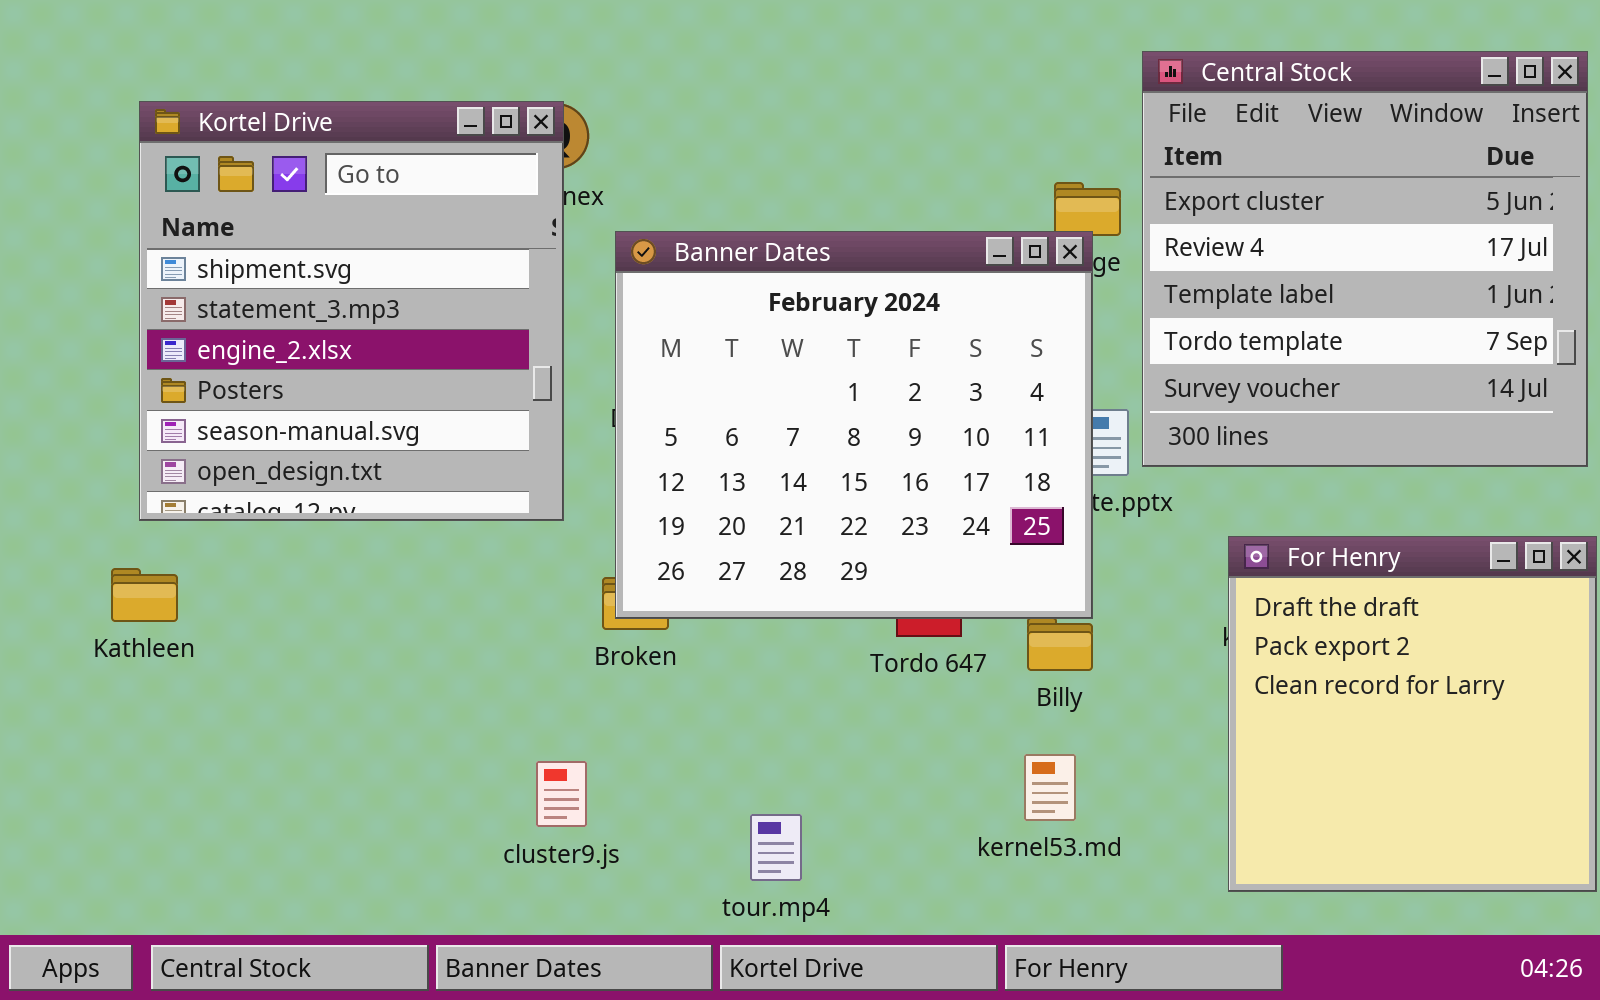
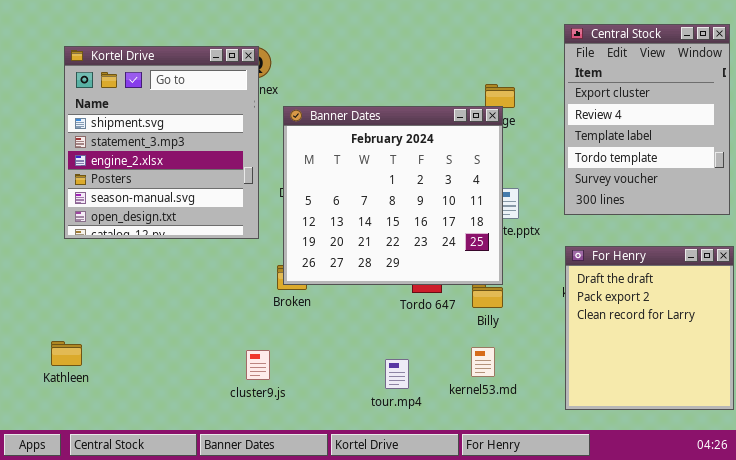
Central Stock: [1142,51,1588,467] -> [564,24,730,215], resized
Kathleen: [111,568,178,622] -> [51,341,82,366], moved
tour.mp4: [750,814,802,881] -> [385,359,409,389], moved

